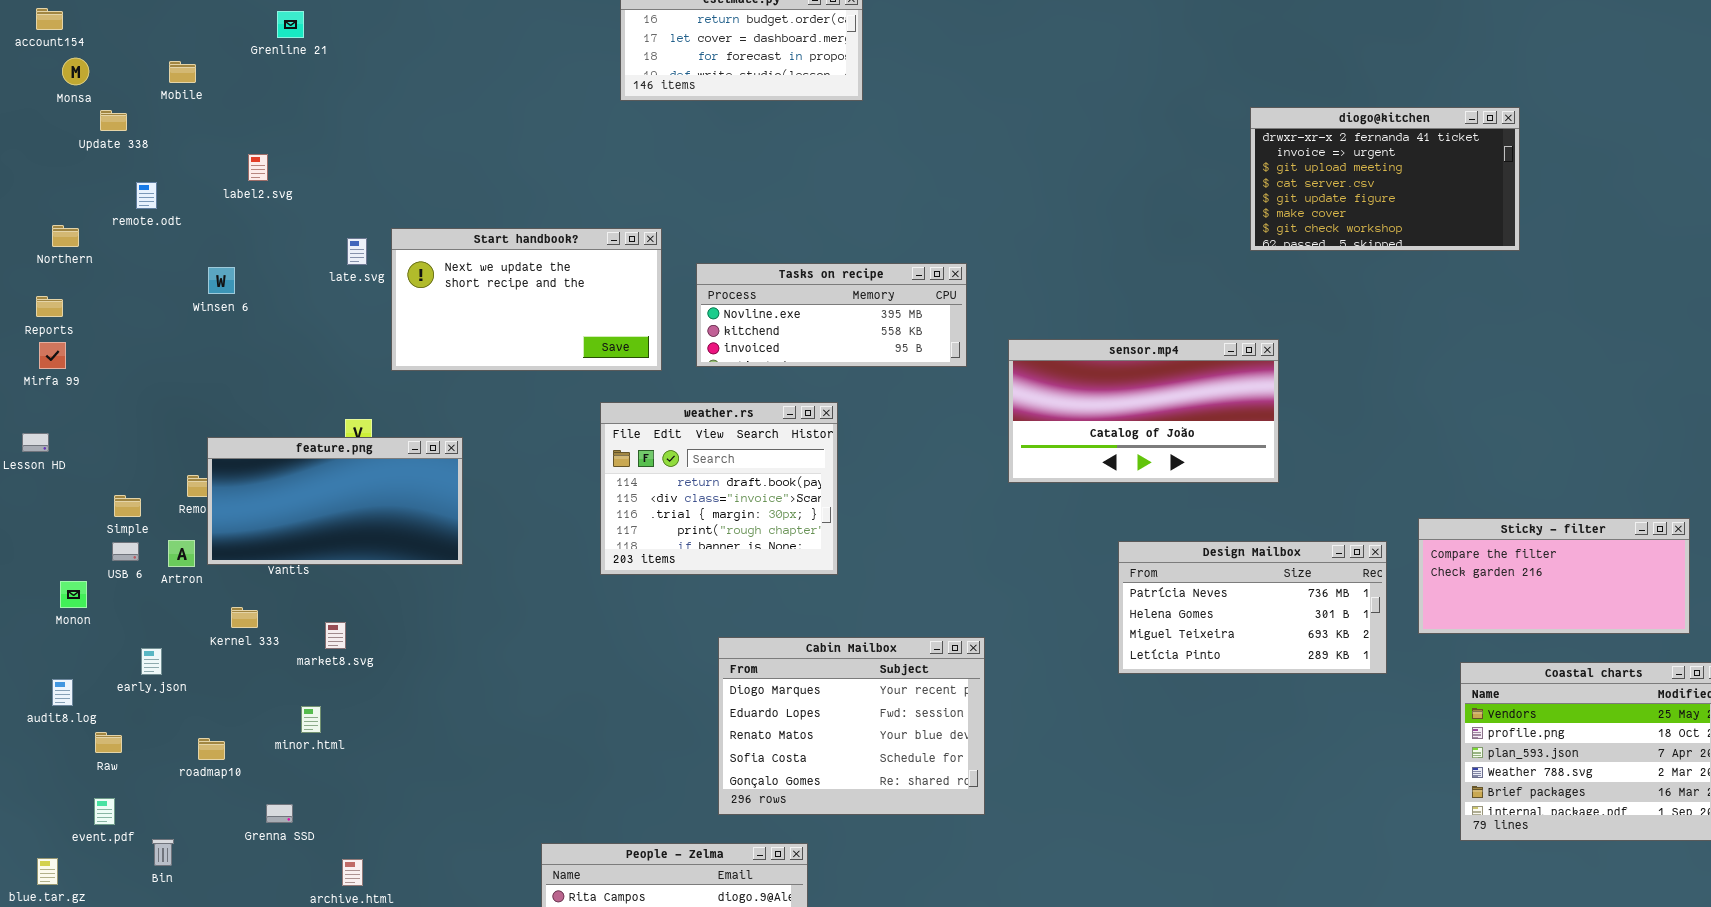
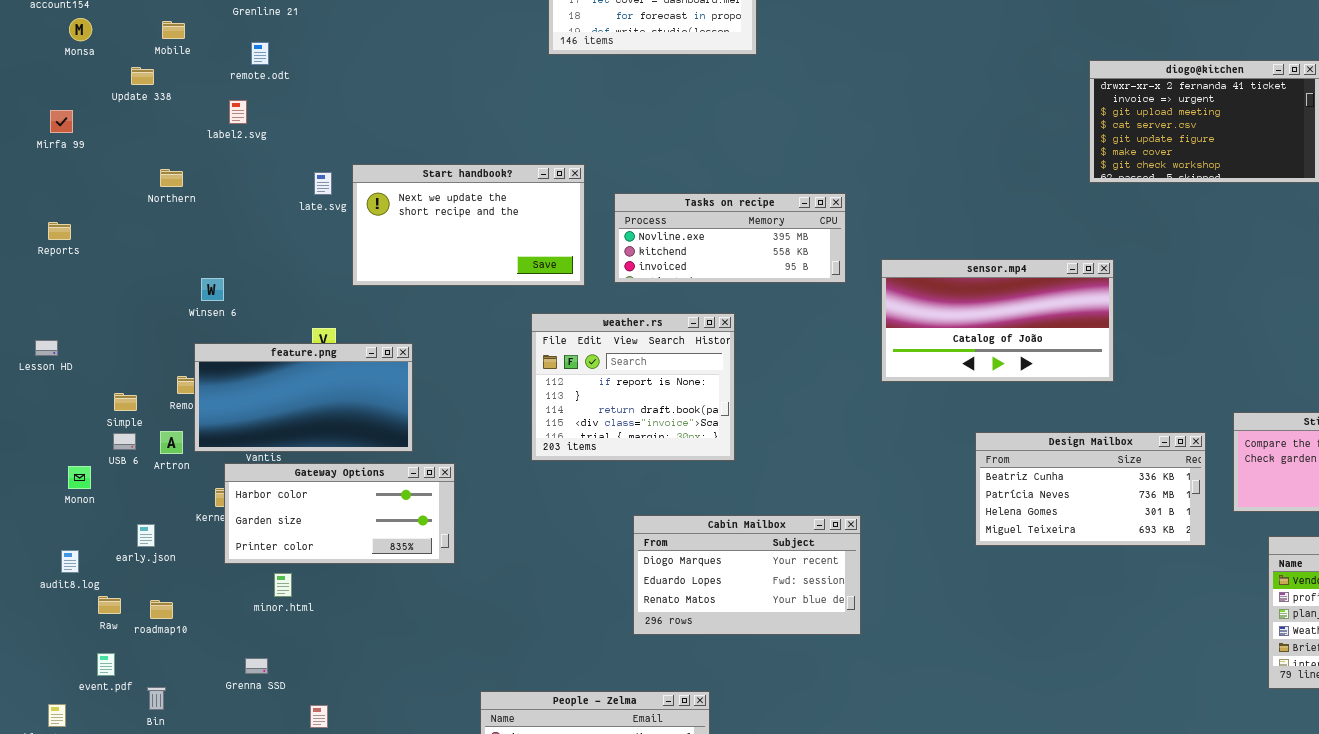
Update 338: [100,110,127,131] -> [131,67,154,85], moved
remote.odt: [136,182,157,209] -> [251,42,269,65], moved
Northern: [52,225,79,247] -> [160,169,183,187], moved
Winsen 6: [208,267,235,294] -> [201,278,224,301], moved
Mirfa 99: [39,342,66,369] -> [50,110,73,133], moved
weather.rs: [600,402,838,575] -> [531,313,735,461], scrolled up 2 rows
Design Mailbox: [1118,541,1387,674] -> [975,432,1206,546], scrolled up 1 row
Gateway Options: none -> [224,463,455,564], opened
Cabin Mailbox: [718,637,985,815] -> [633,515,861,635], resized
roadmap10: [198,738,225,760] -> [150,600,173,619], moved

